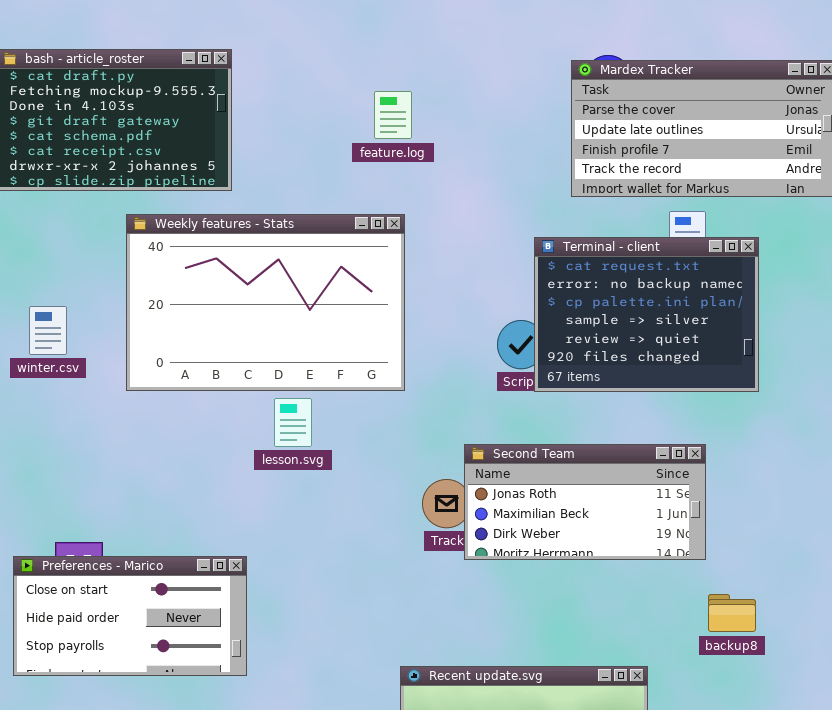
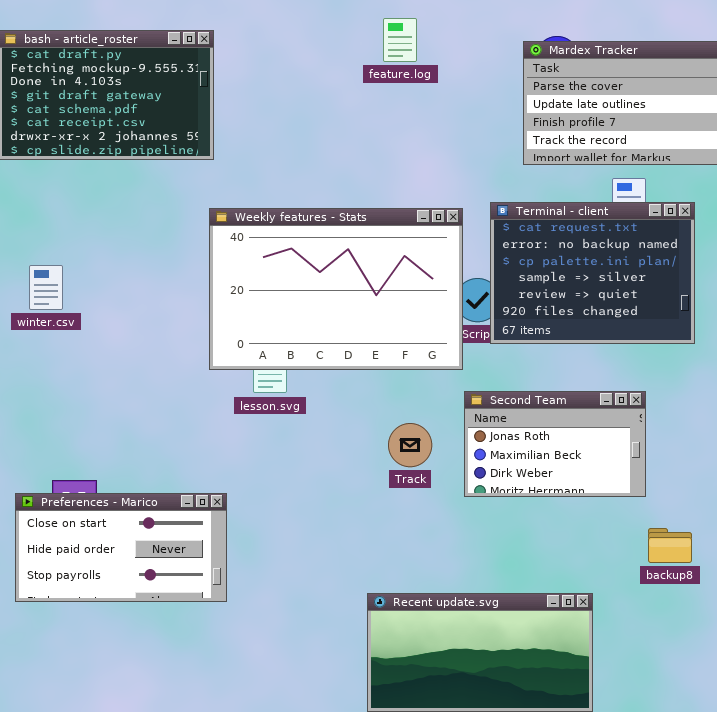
feature.log: [374,91,412,139] -> [383,18,417,62], moved
Weekly features - Stats: [126,214,405,391] -> [209,208,463,370], moved
Second Team: [464,444,706,560] -> [464,391,646,497], resized

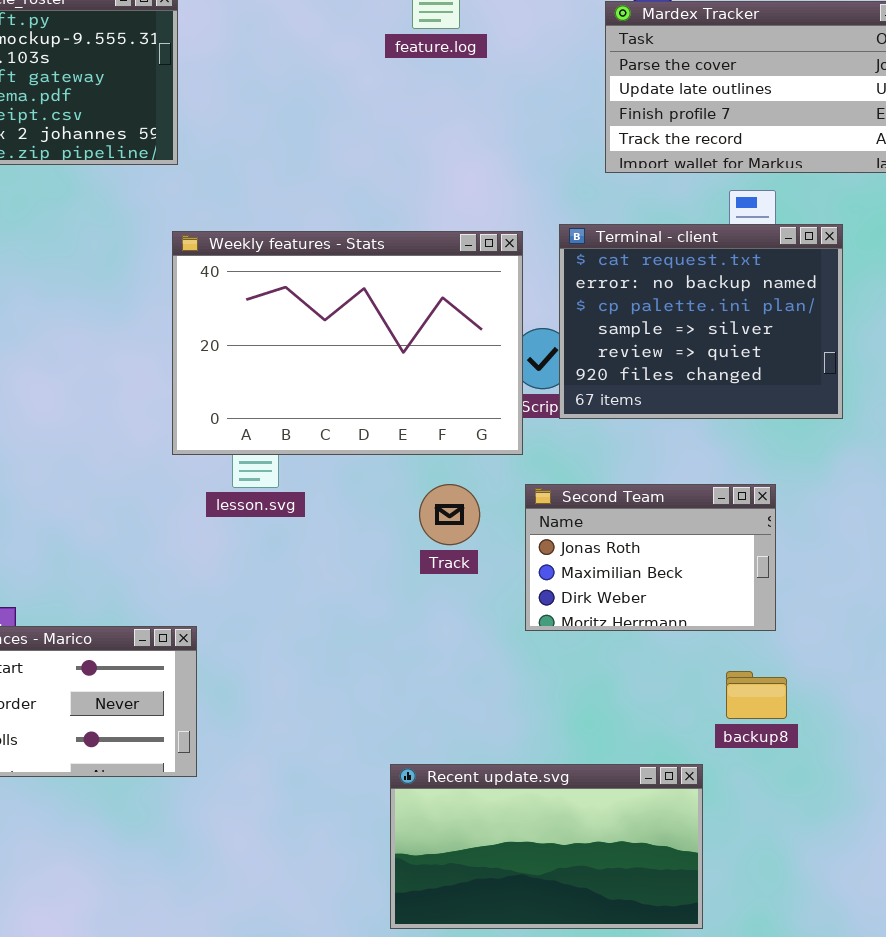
Track: [388,423,432,467] -> [419,484,480,545], moved
backup8: [648,528,692,563] -> [726,671,787,719], moved

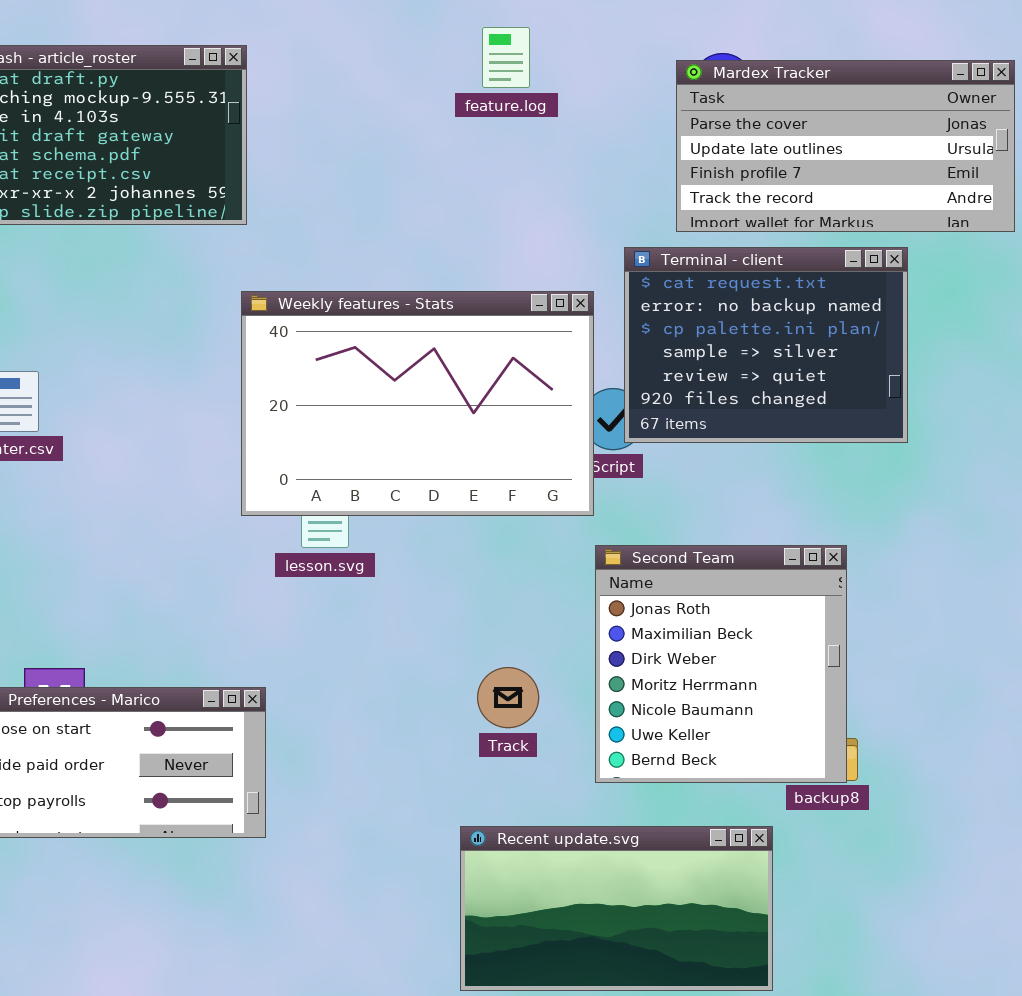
Terminal - client: [559,224,843,419] -> [624,247,908,443], moved
Track: [419,484,480,545] -> [477,667,539,728], moved
Second Team: [525,484,776,631] -> [595,545,847,783], resized

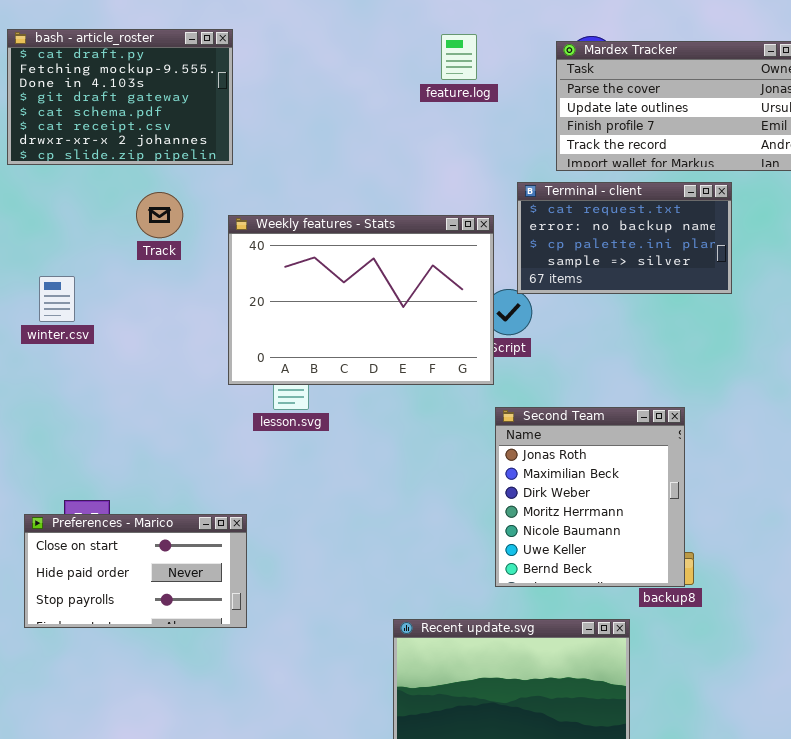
feature.log: [482,27,530,88] -> [441,34,477,80], moved
Terminal - client: [624,247,908,443] -> [517,182,732,294], resized
Track: [477,667,539,728] -> [136,192,183,238], moved

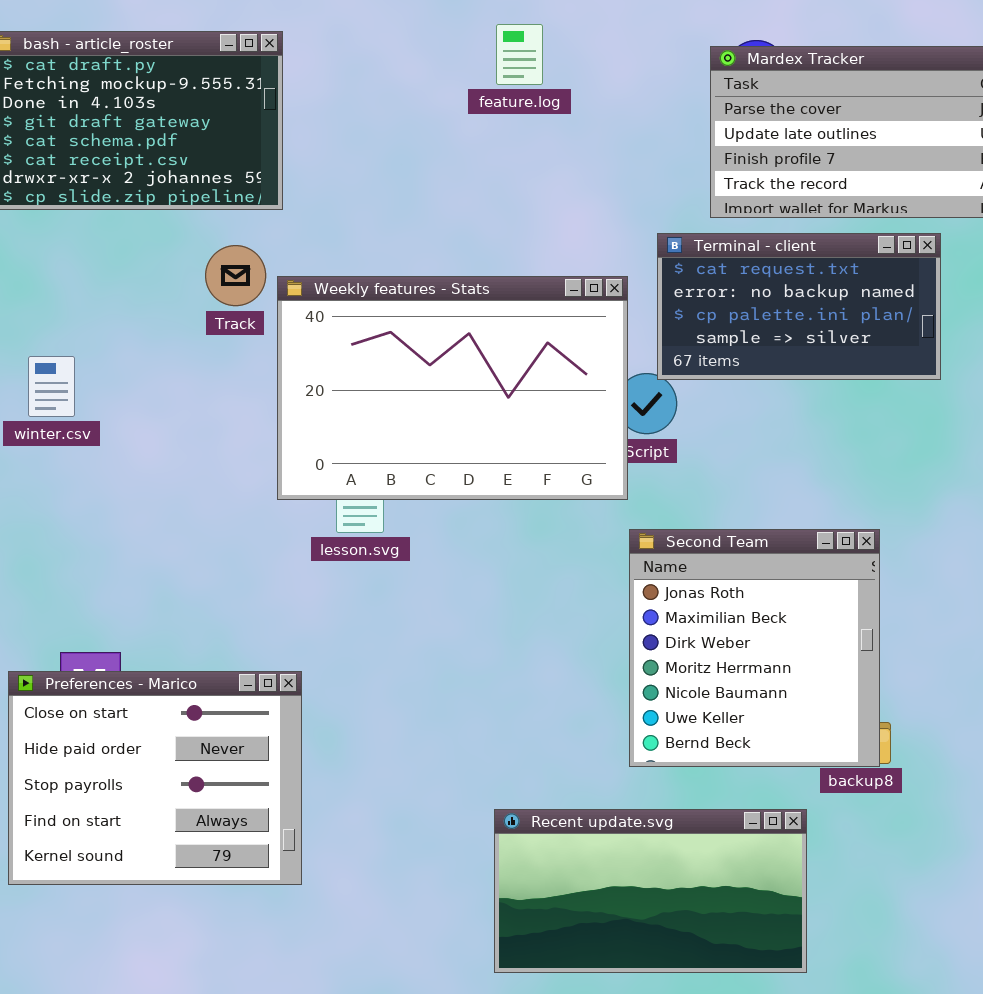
feature.log: [441,34,477,80] -> [496,24,543,85], moved
Track: [136,192,183,238] -> [205,245,266,306], moved
Preferences - Marico: [24,514,247,628] -> [8,671,302,885], resized

